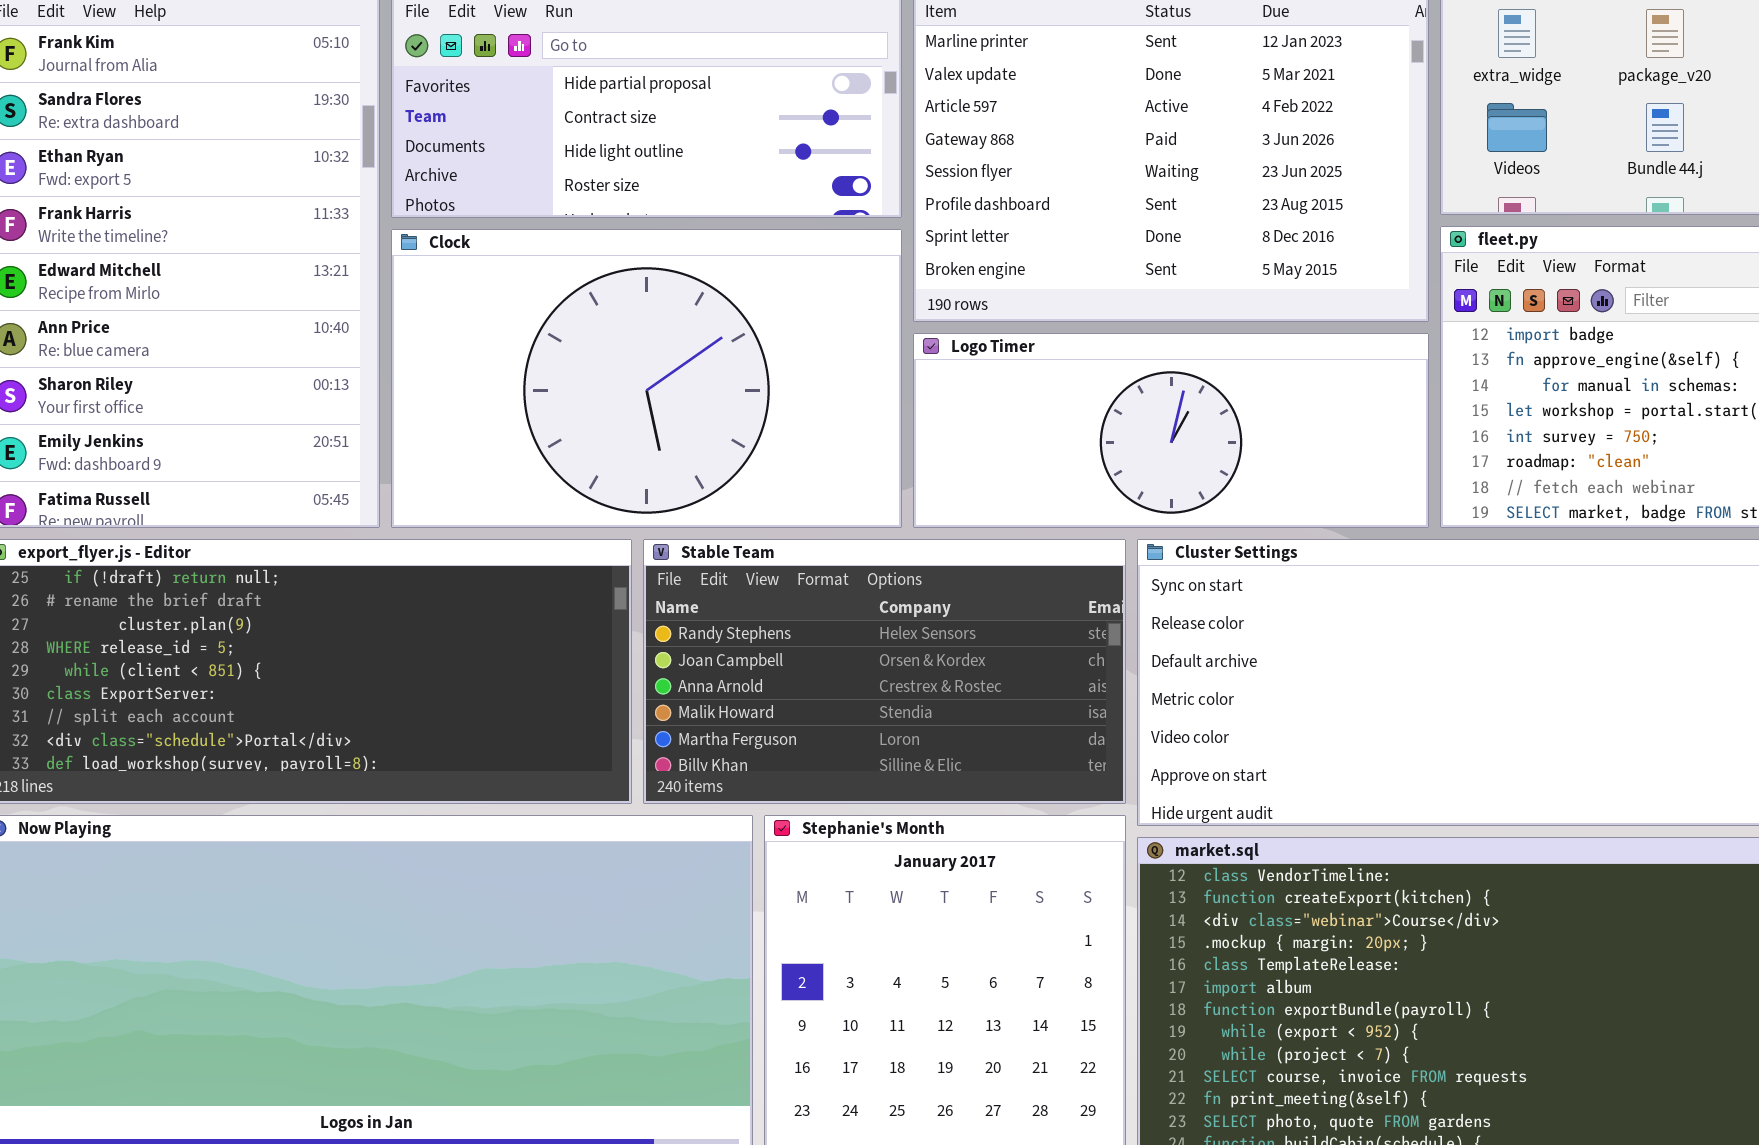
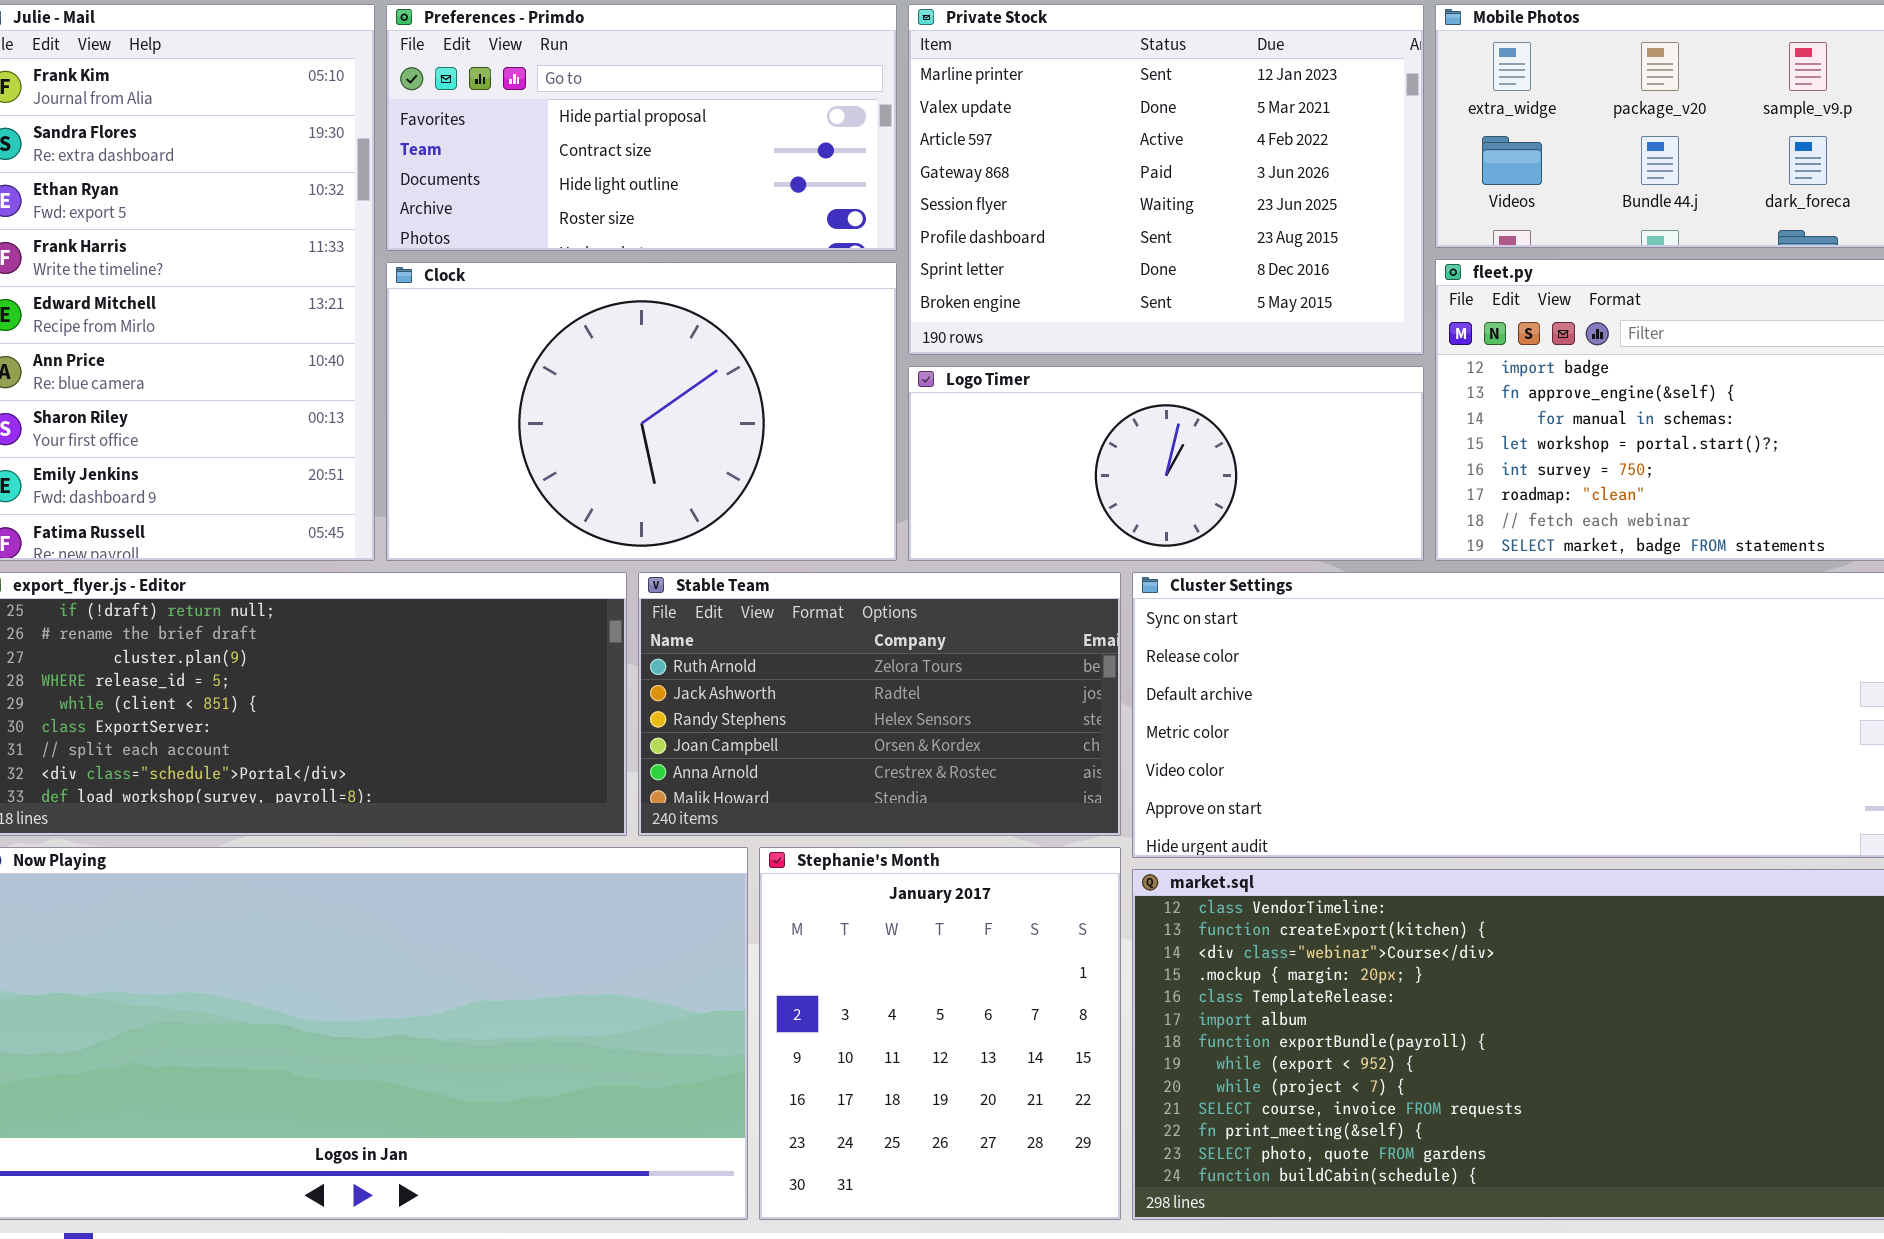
Stable Team: [643,539,1126,804] -> [638,572,1121,836], scrolled up 2 rows

